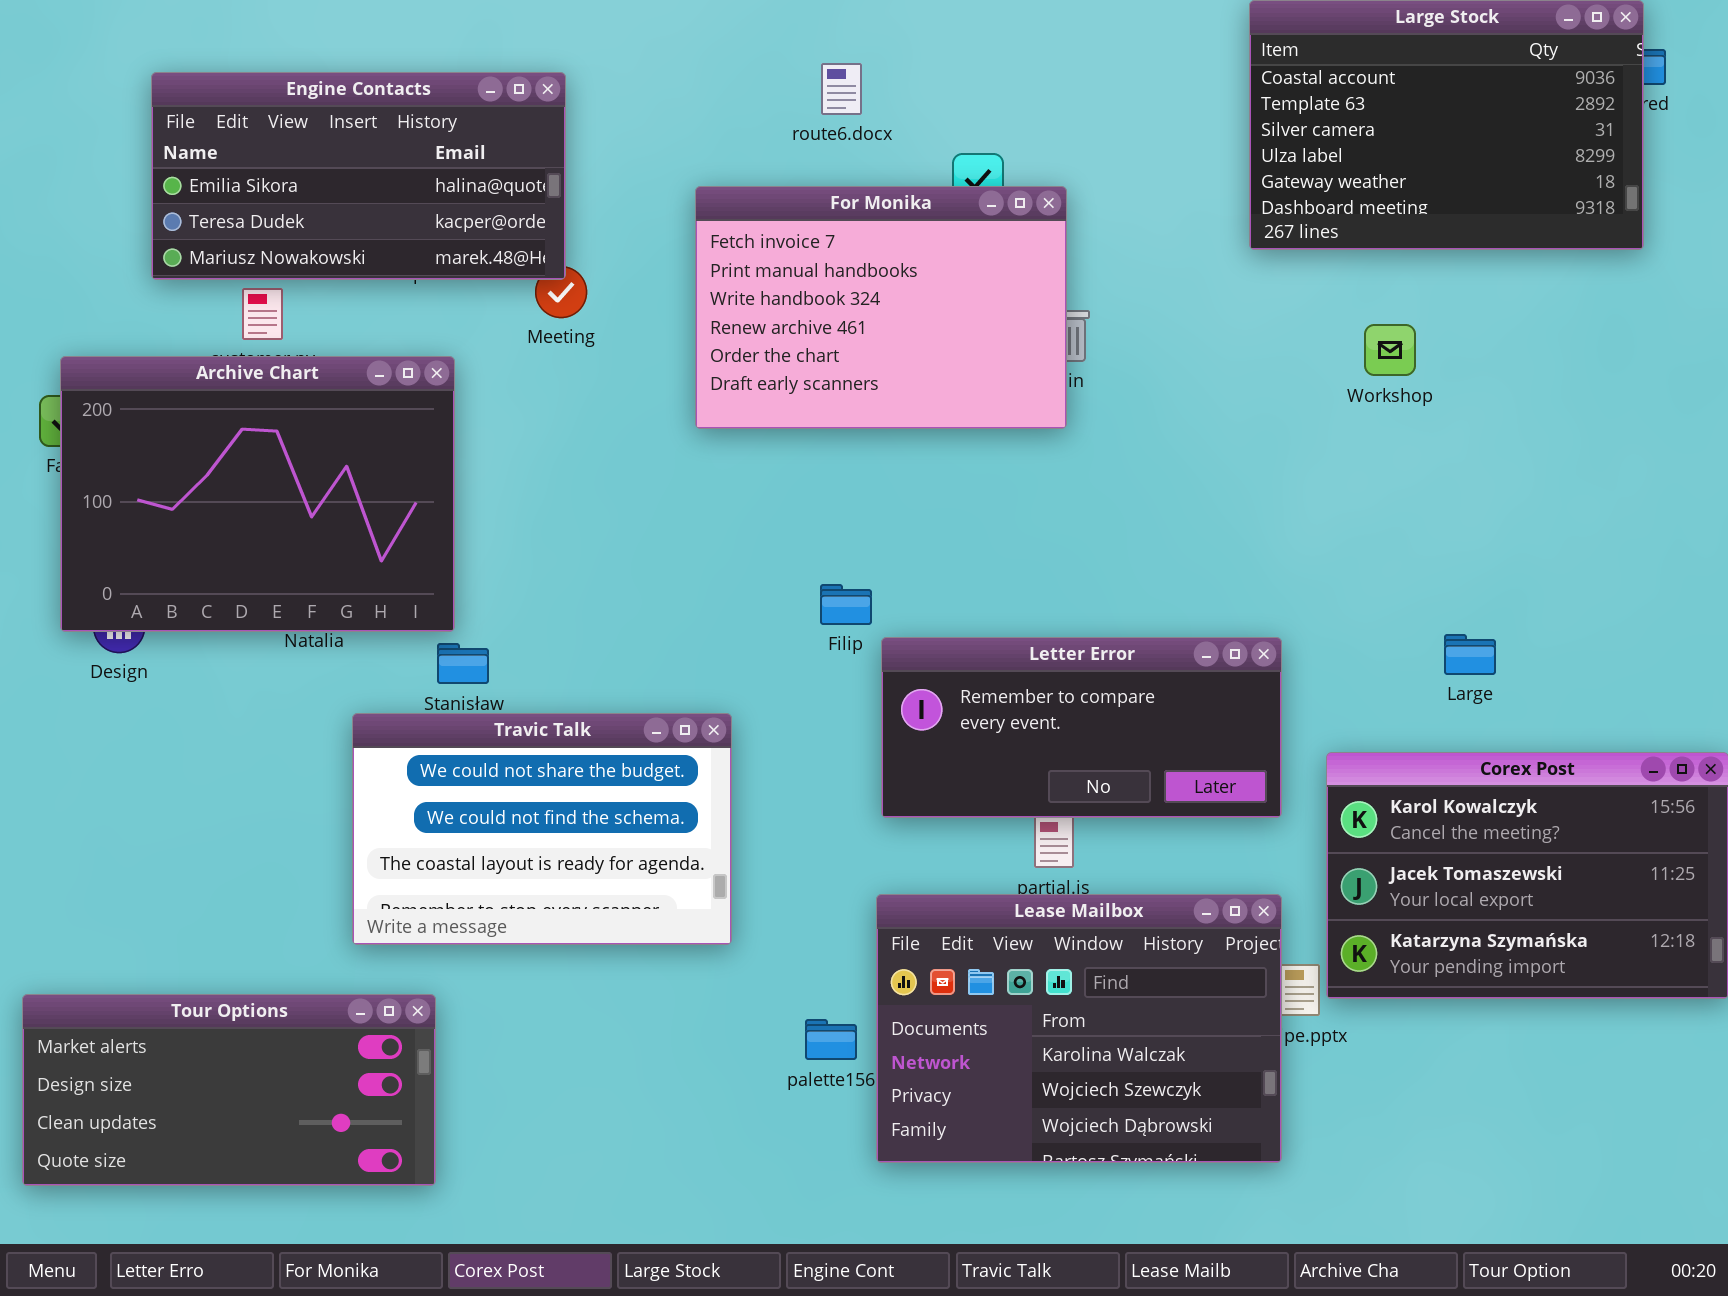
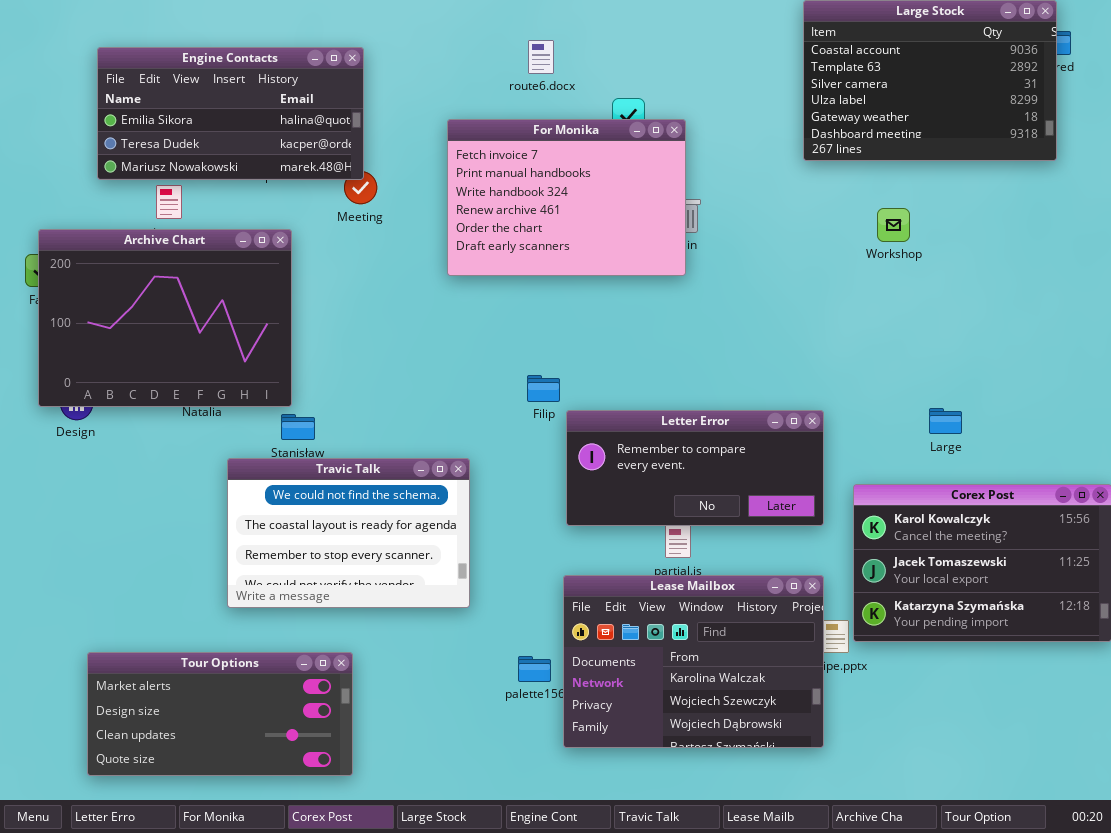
Travic Talk: [352,713,732,945] -> [227,458,470,608], scrolled down 1 row
Tour Options: [22,994,436,1186] -> [87,652,353,776], moved

